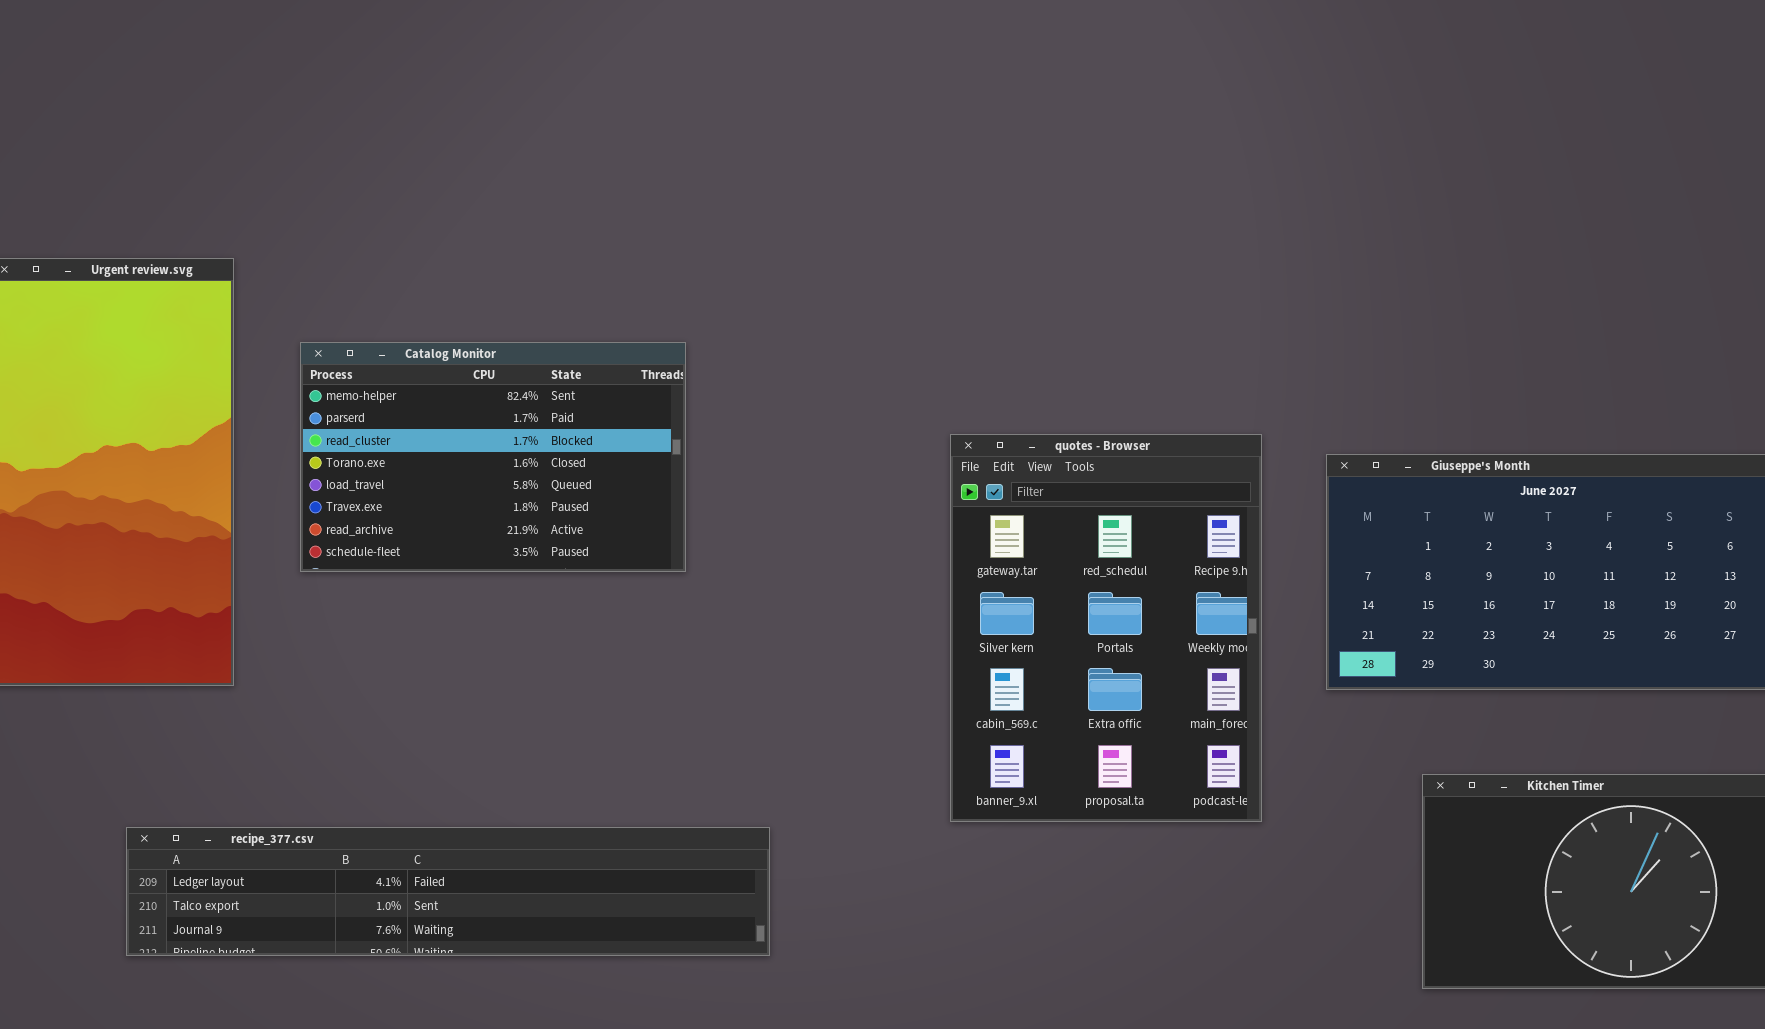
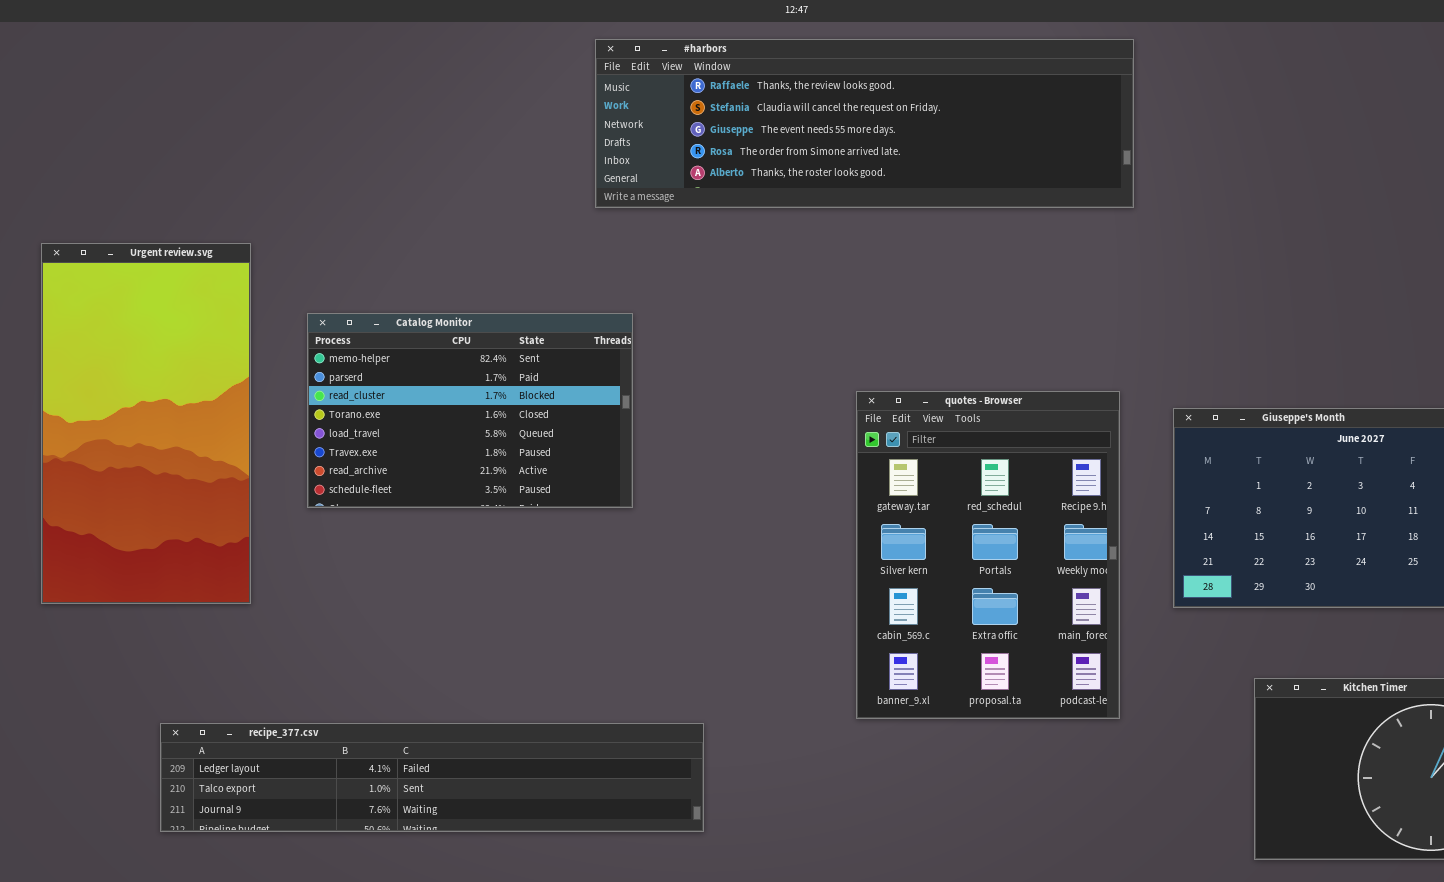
#harbors: none -> [595,39,1134,208], opened

